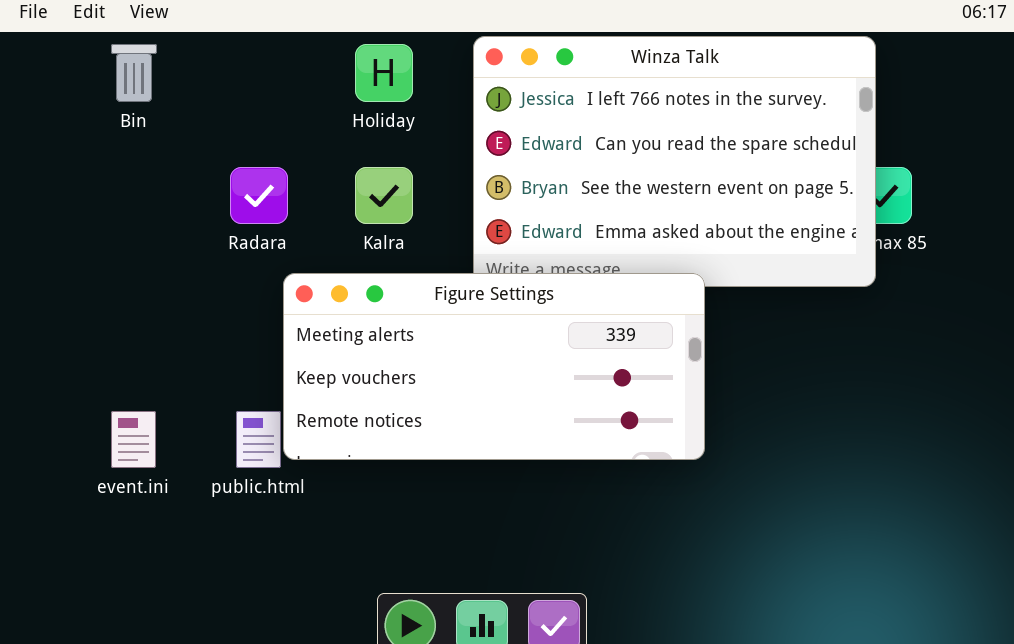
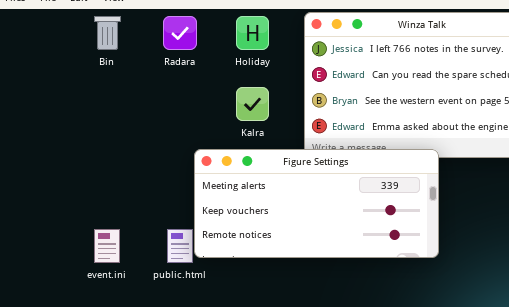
Radara: [230,167,288,224] -> [163,16,197,50], moved

